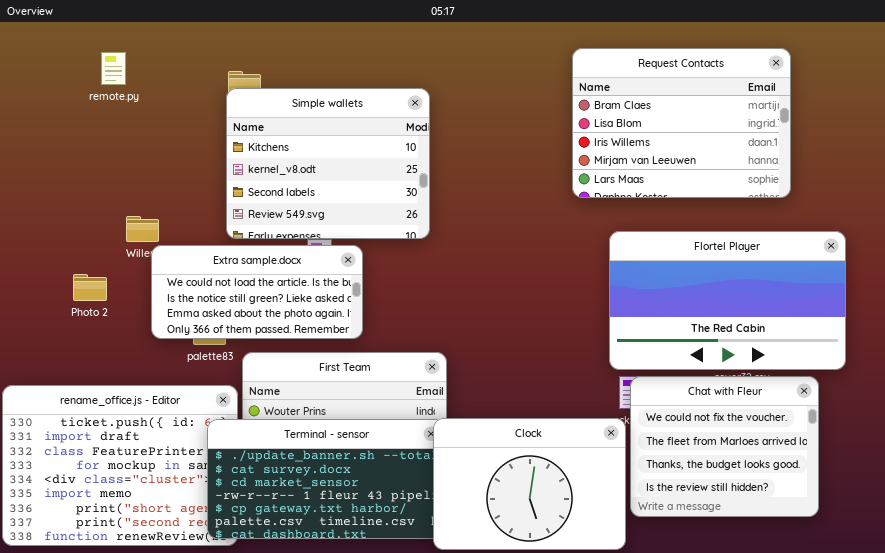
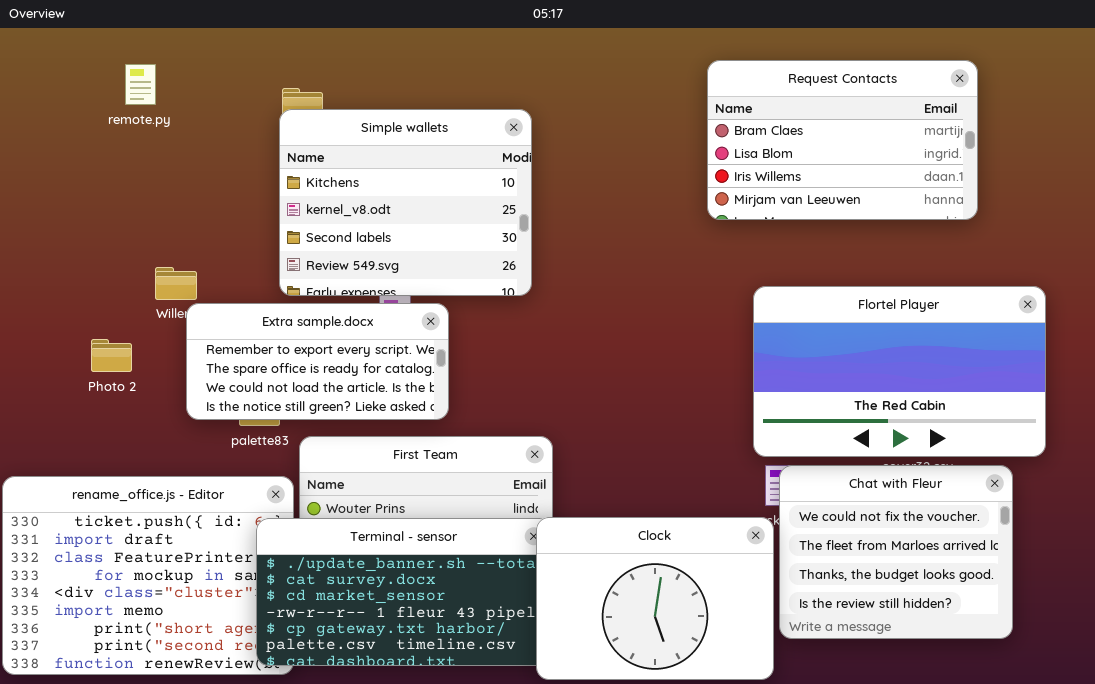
Request Contacts: [572,48,791,198] -> [707,60,978,220], resized
Extra sample.docx: [151,245,363,339] -> [186,303,449,420], scrolled up 2 rows

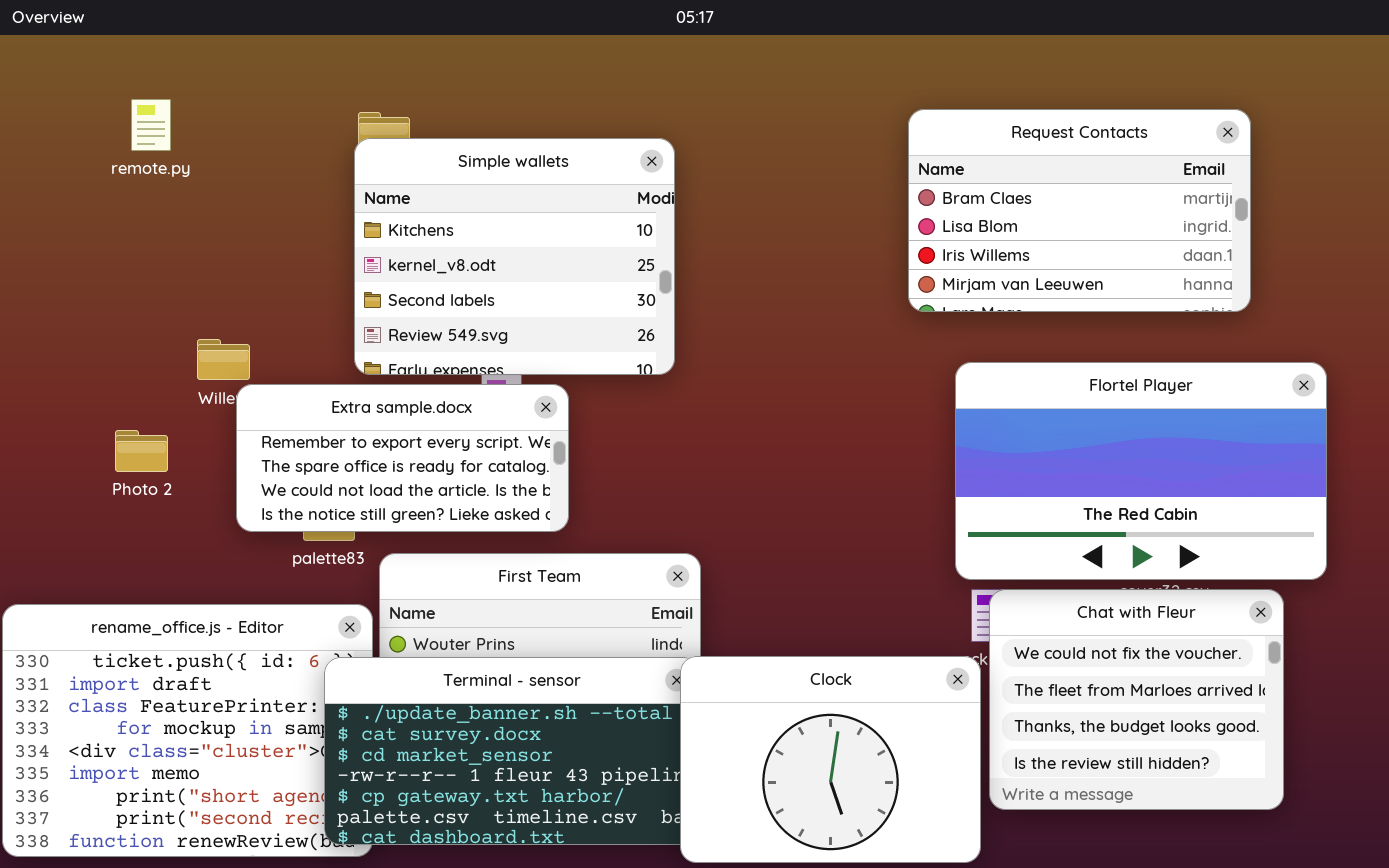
Request Contacts: [707,60,978,220] -> [908,109,1251,312], moved
remote.py: [125,64,156,105] -> [131,99,171,151], moved

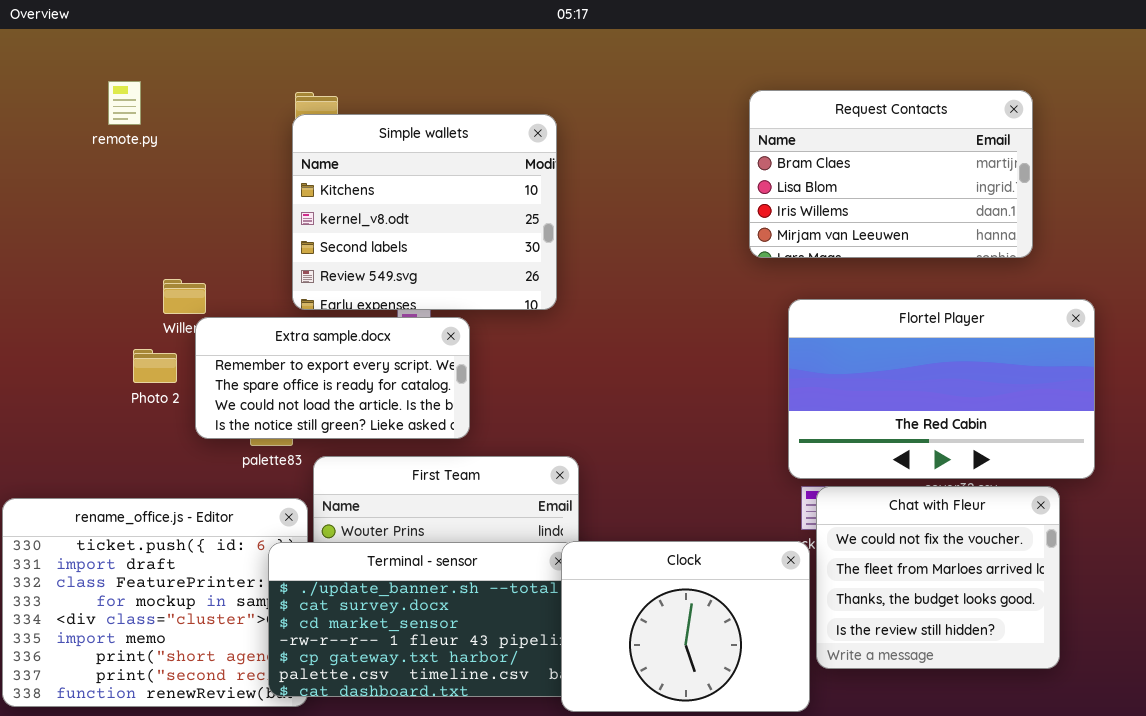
Photo 2: [115,430,168,472] -> [133,349,177,383], moved

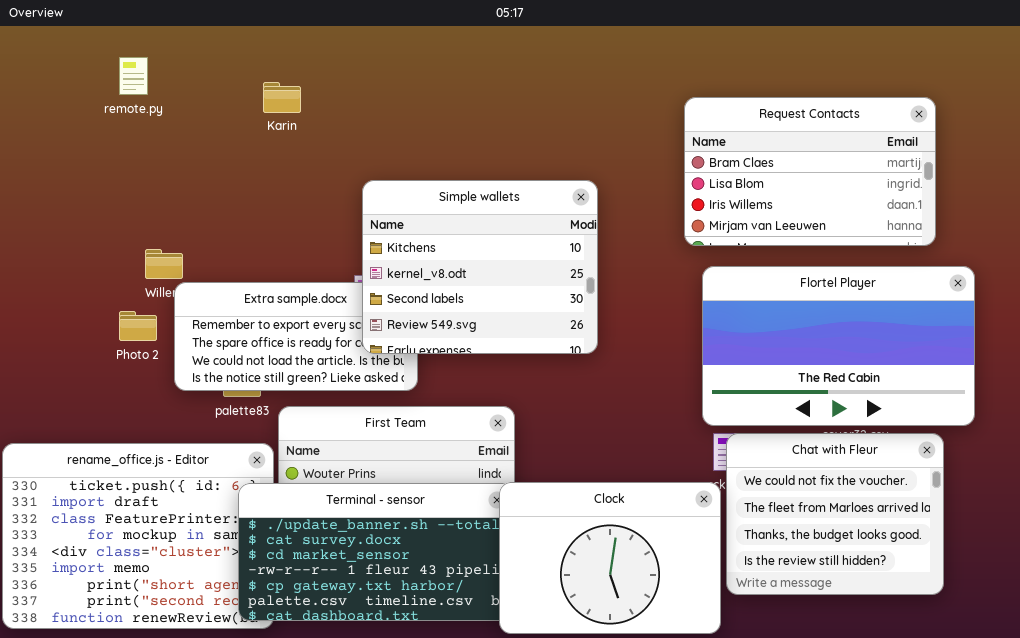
remote.py: [108,81,141,125] -> [119,57,148,95], moved
Request Contacts: [749,90,1033,258] -> [684,97,936,246], moved
Simple wallets: [292,114,557,310] -> [362,180,598,354], moved

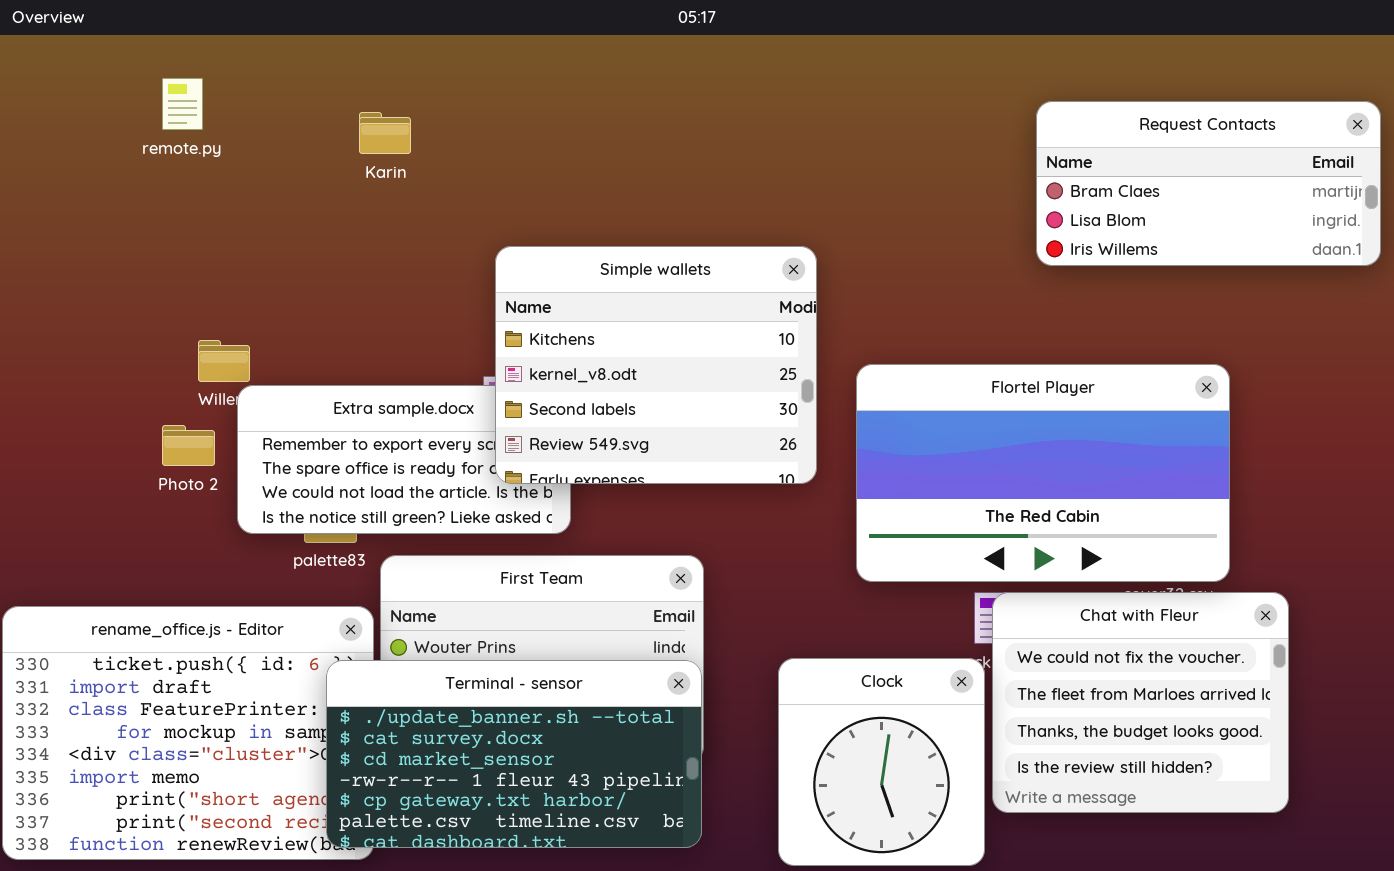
Request Contacts: [684,97,936,246] -> [1036,101,1381,266], moved, resized
Flortel Player: [702,266,975,426] -> [856,364,1230,582], moved
Clock: [499,482,721,634] -> [778,658,985,866], resized

